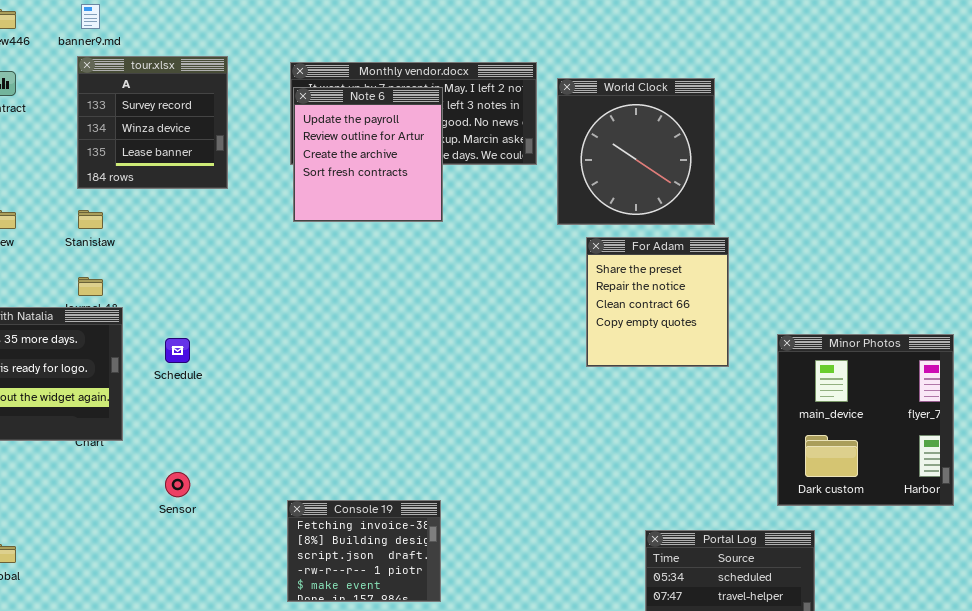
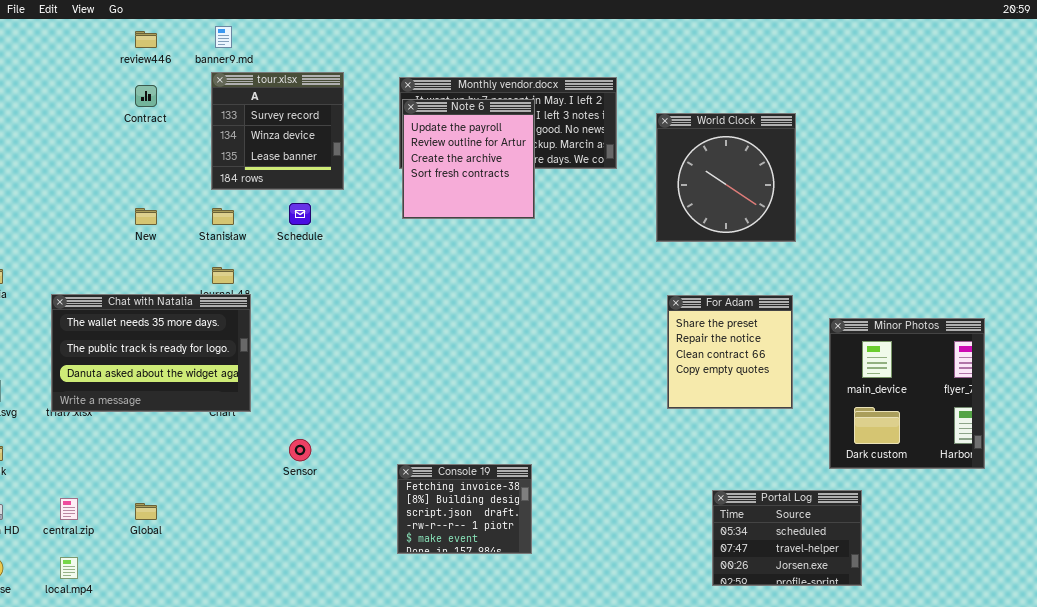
World Clock: [557,78,715,225] -> [656,113,796,242], moved
For Adam: [586,237,729,367] -> [667,295,793,409], moved
Schedule: [165,338,190,363] -> [289,203,311,225], moved

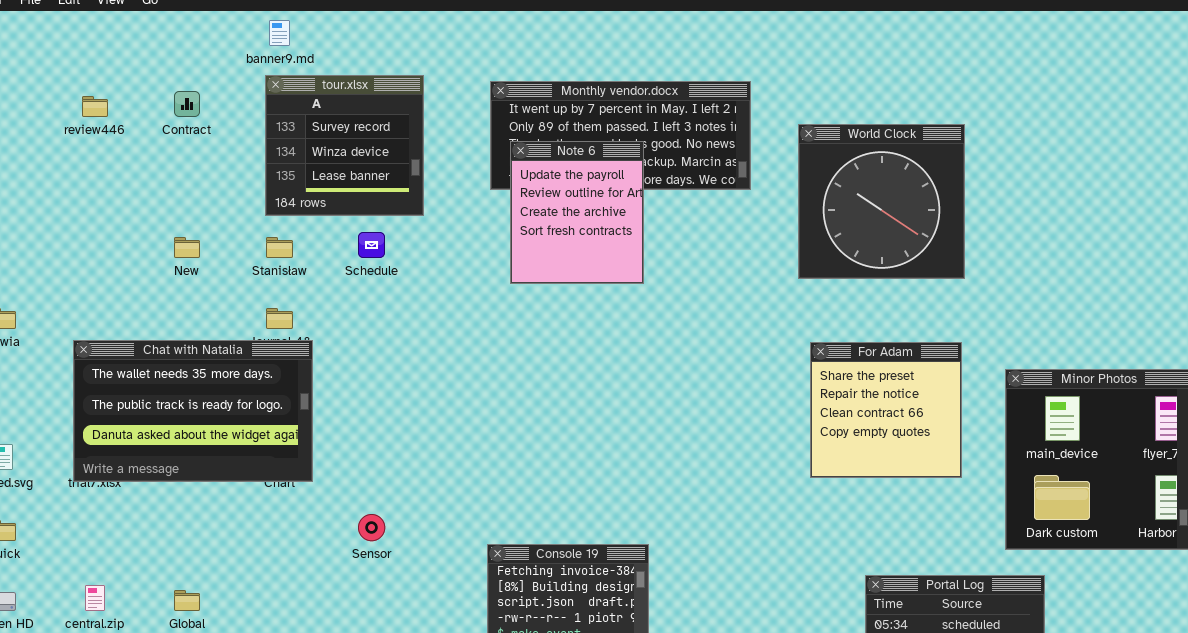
review446: [135,31,157,48] -> [82,96,108,117], moved
Note 6: [402,99,535,219] -> [510,141,644,284], moved, resized

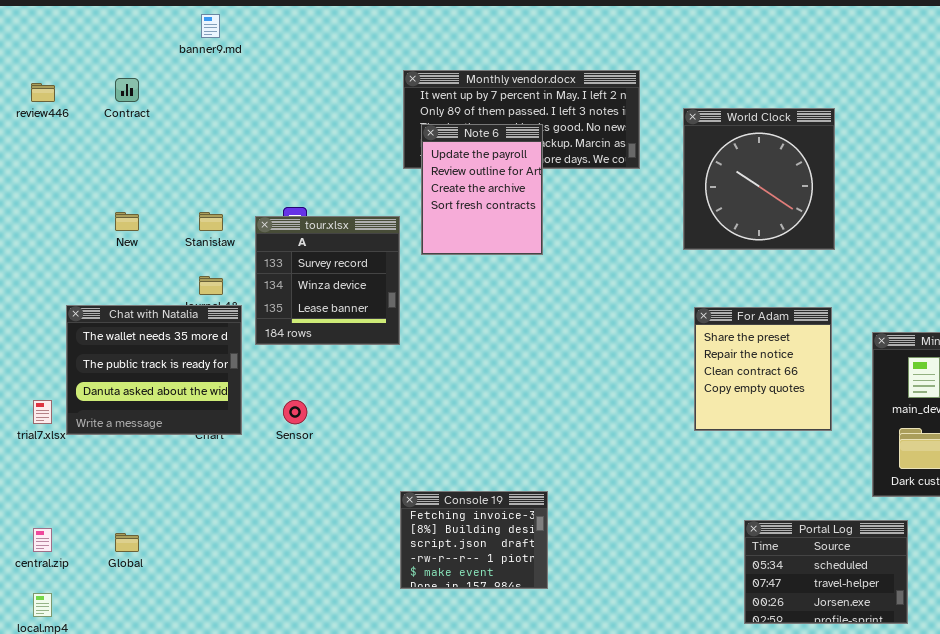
tour.xlsx: [265,75,424,216] -> [255,216,400,345], moved
Chat with Natalia: [73,340,313,482] -> [66,305,242,435], resized
Sensor: [358,514,385,541] -> [283,400,307,424], moved

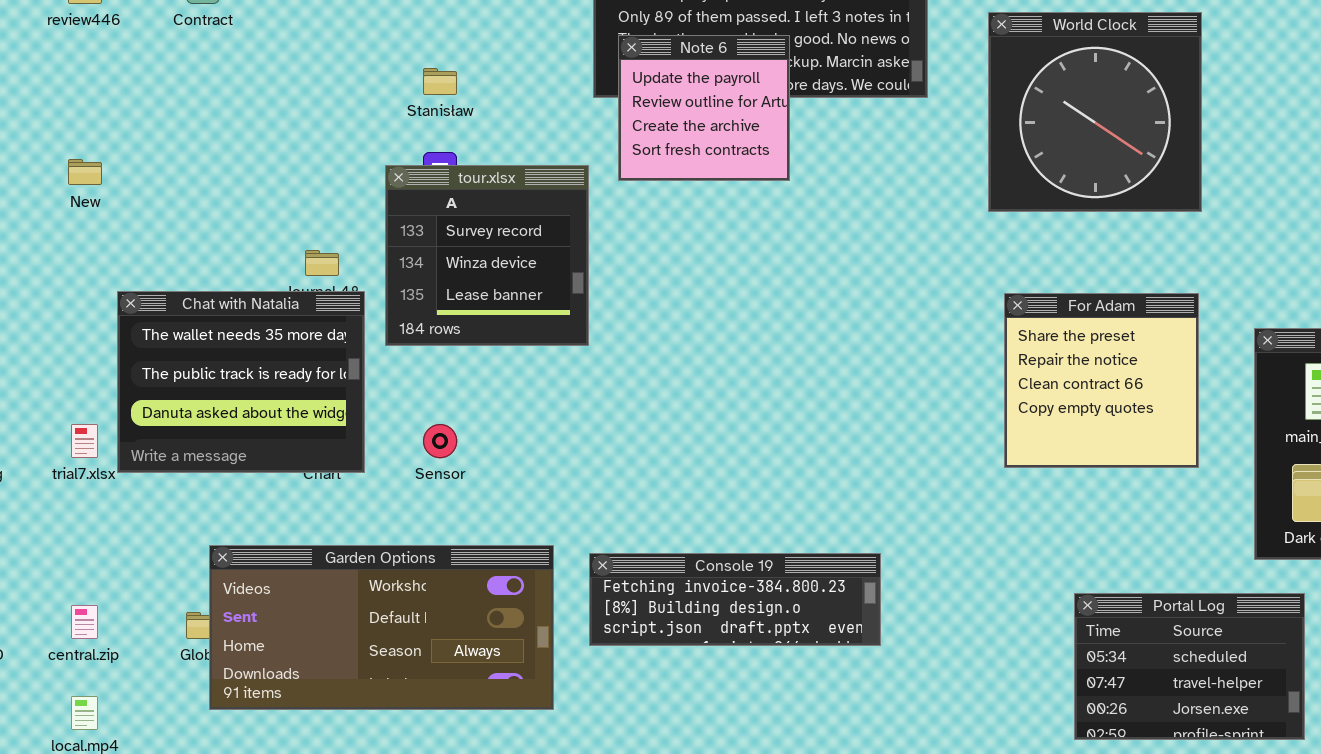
Note 6: [421,124,543,255] -> [618,35,790,181], resized
New: [115,212,139,231] -> [68,159,102,185], moved
Stanisław: [199,212,223,231] -> [423,68,457,95], moved
Garden Options: none -> [209,545,554,710], opened
Console 19: [400,491,548,589] -> [589,553,881,646], resized

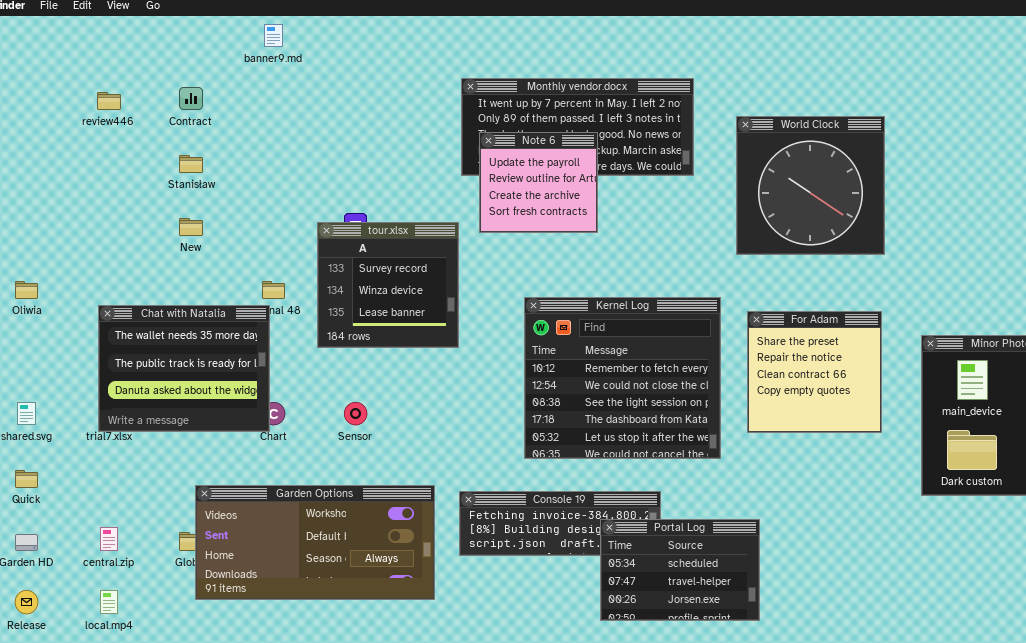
Stanisław: [423,68,457,95] -> [179,155,203,173], moved
New: [68,159,102,185] -> [179,218,203,236], moved
Kernel Log: none -> [524,297,721,459], opened
Chat with Natalia: [117,291,365,473] -> [98,305,270,432], moved
Portal Log: [1074,593,1305,740] -> [600,519,760,621], moved

